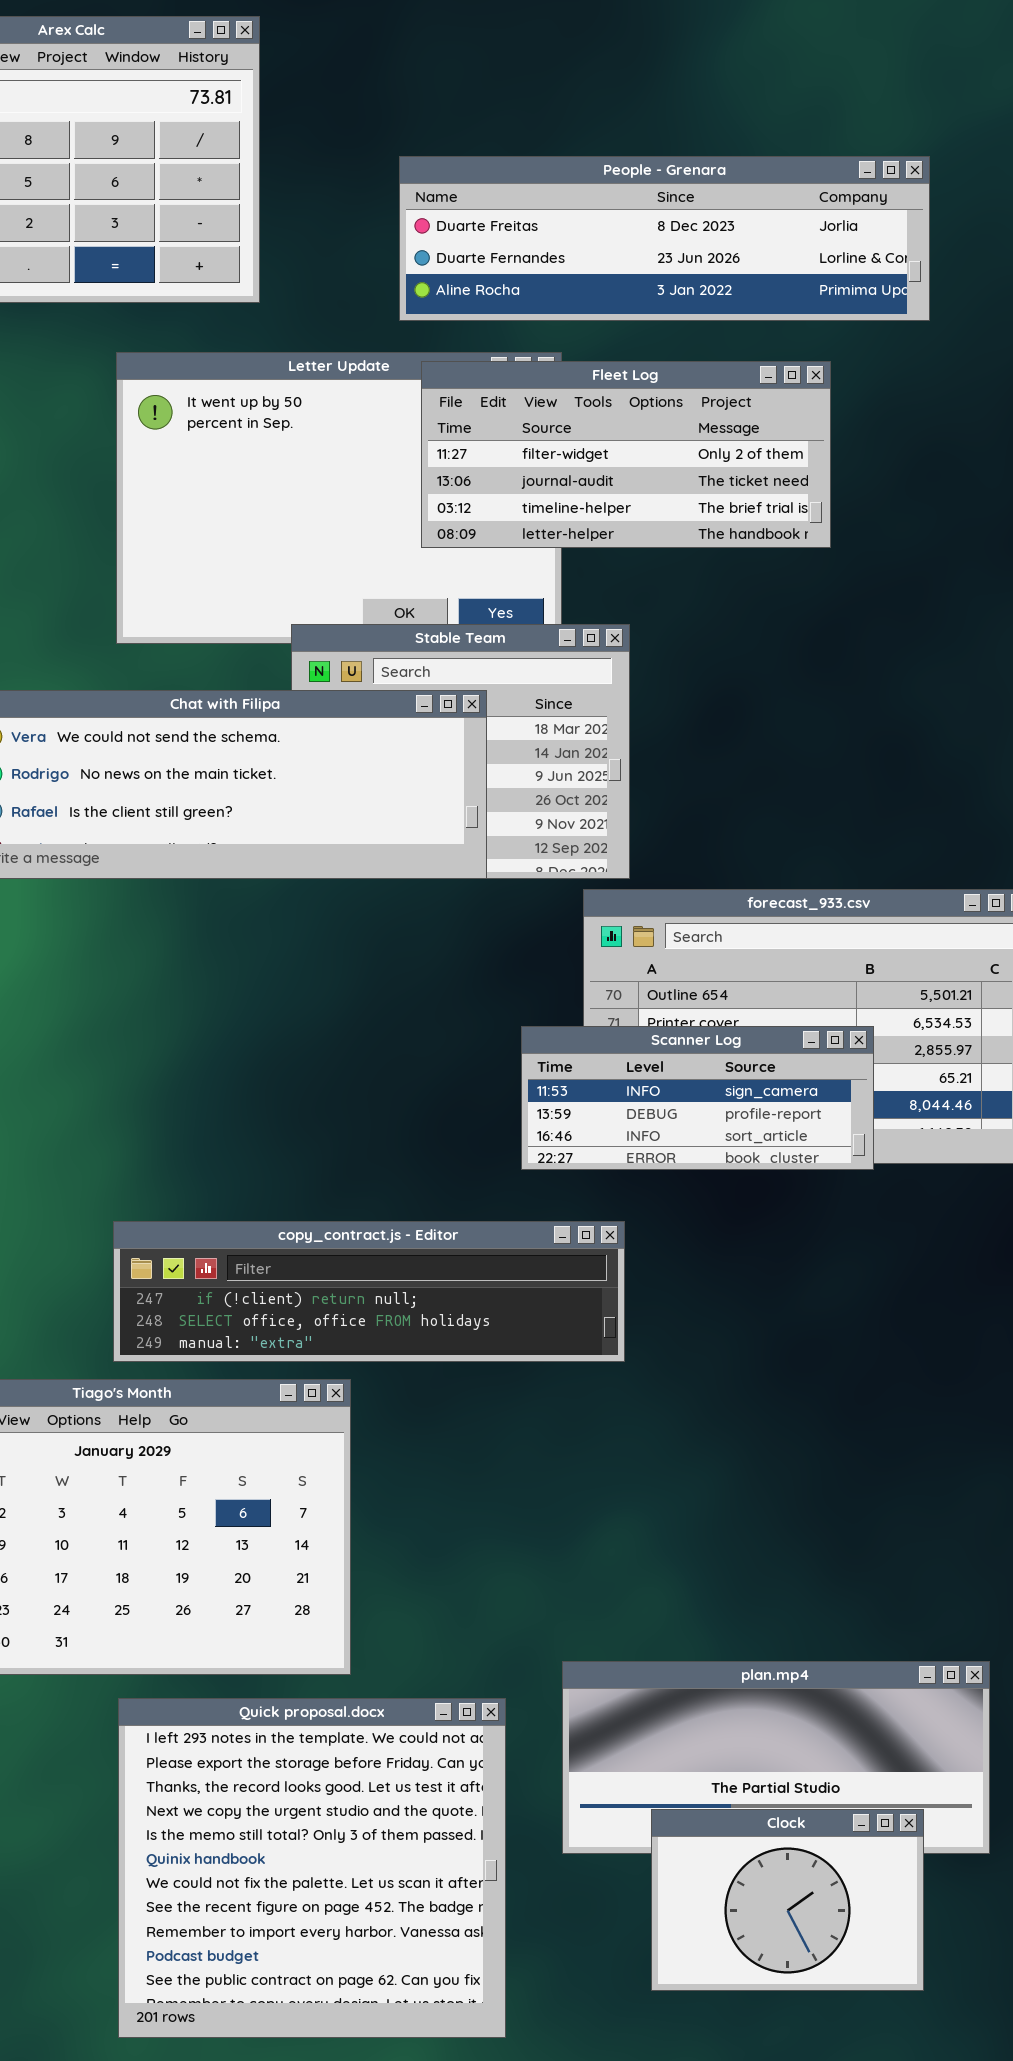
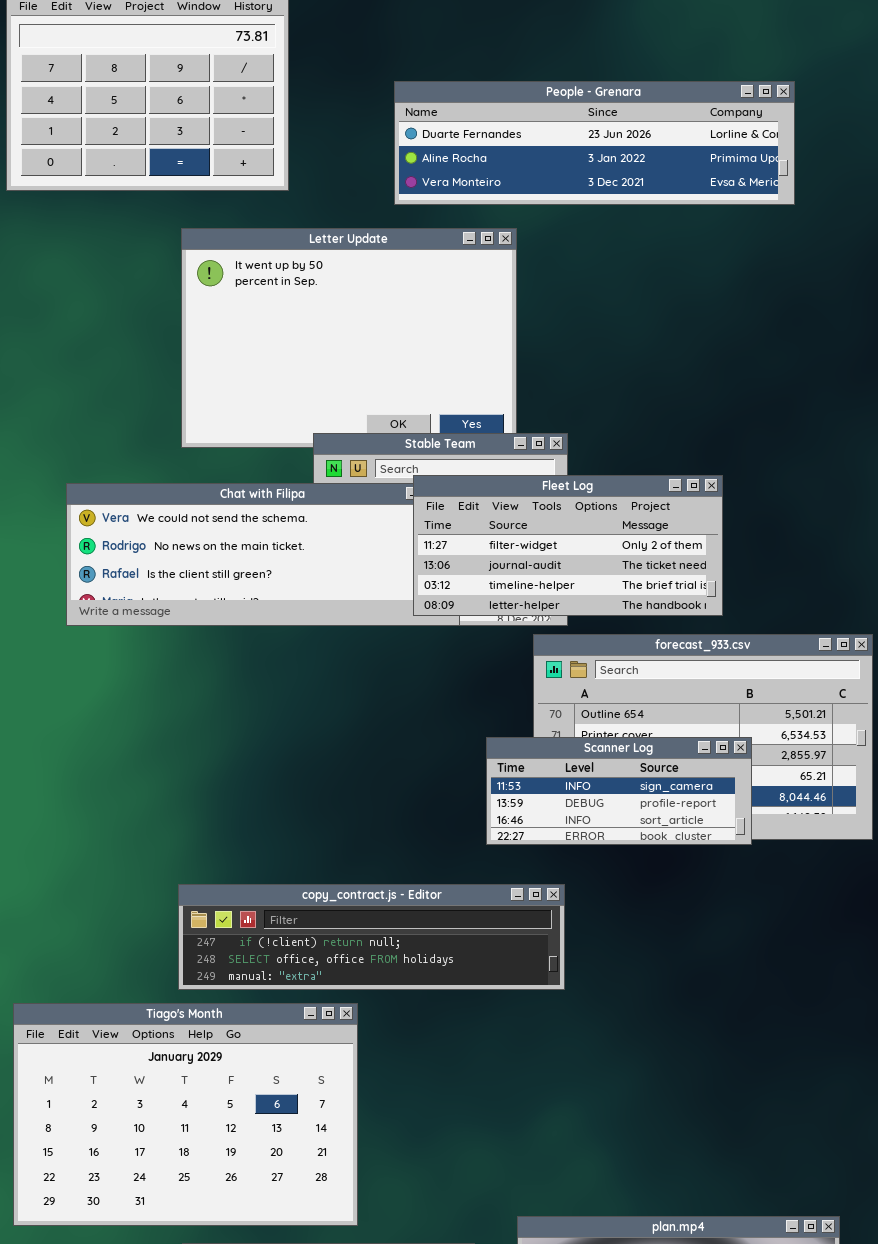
People - Grenara: [399,156,930,321] -> [394,81,795,205], scrolled down 1 row
Fleet Log: [421,361,831,548] -> [413,475,723,616], moved

